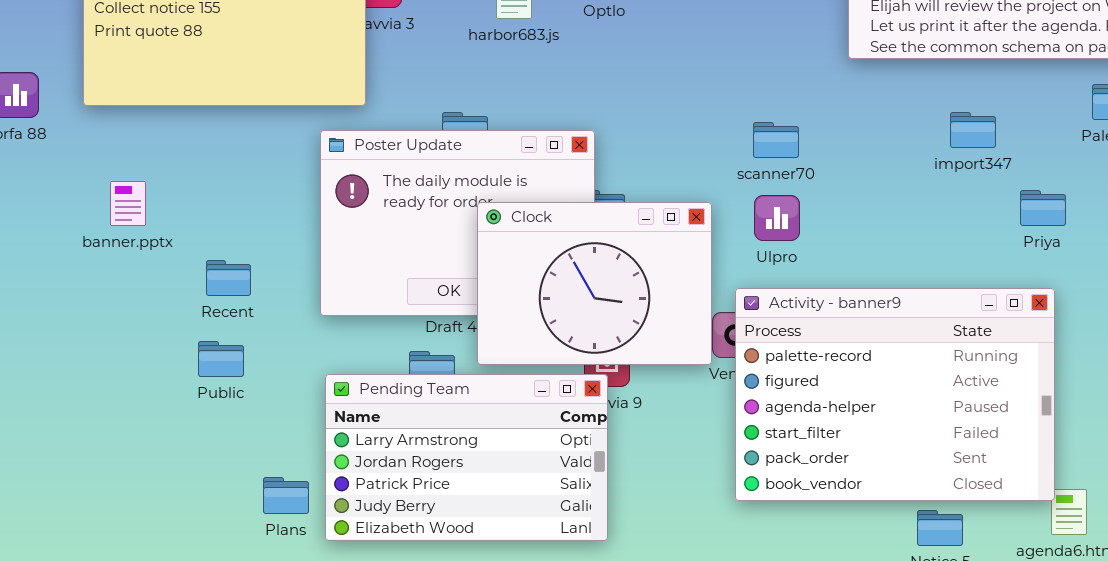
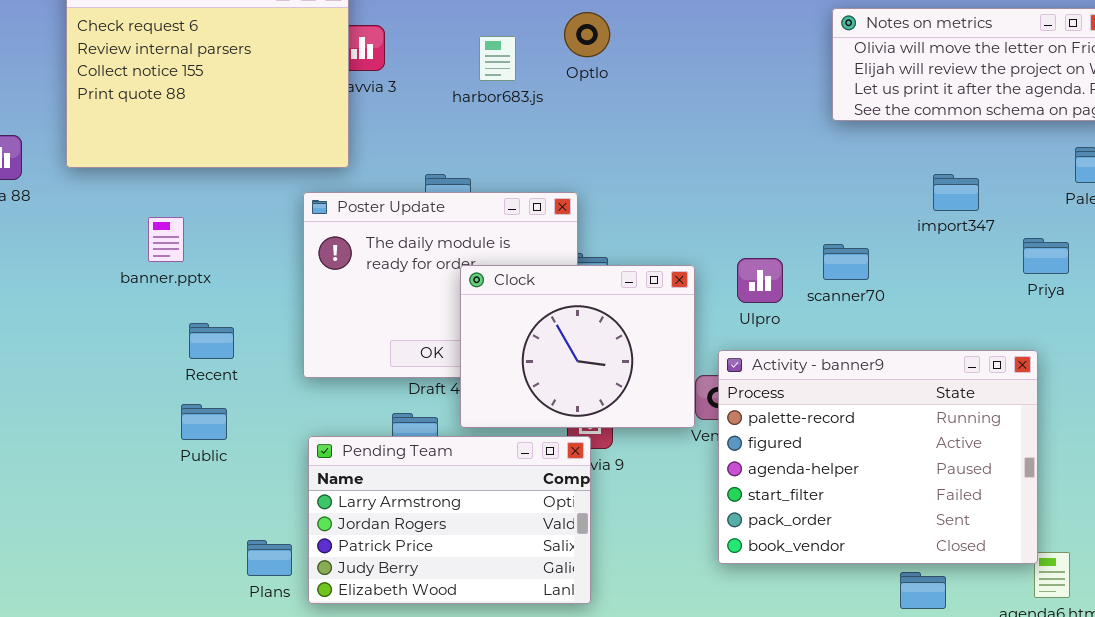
scanner70: [753,122,799,158] -> [823,244,869,280], moved
banner.pptx: [110,181,146,226] -> [148,217,184,262], moved
Priya: [1020,190,1066,226] -> [1023,238,1069,274], moved

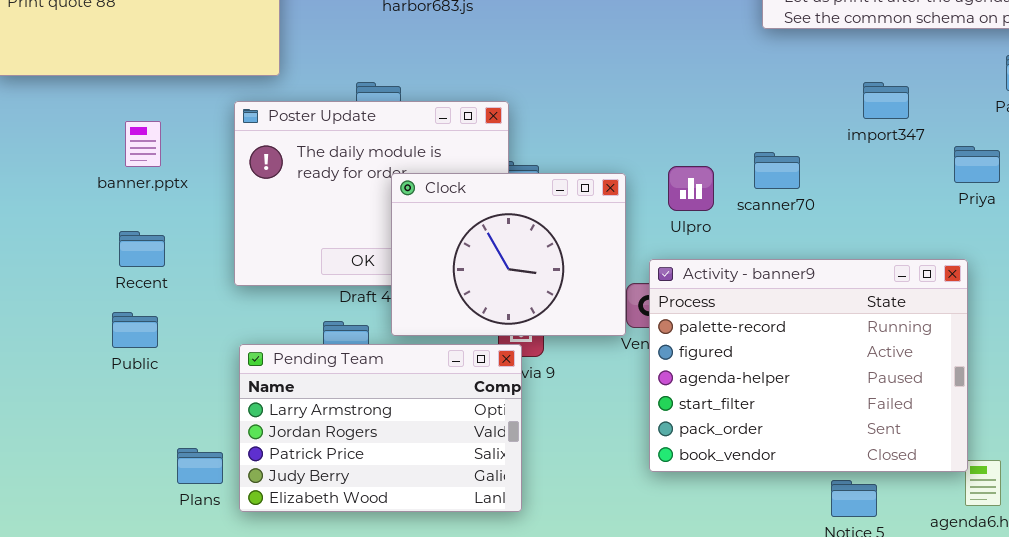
banner.pptx: [148,217,184,262] -> [125,121,161,167], moved

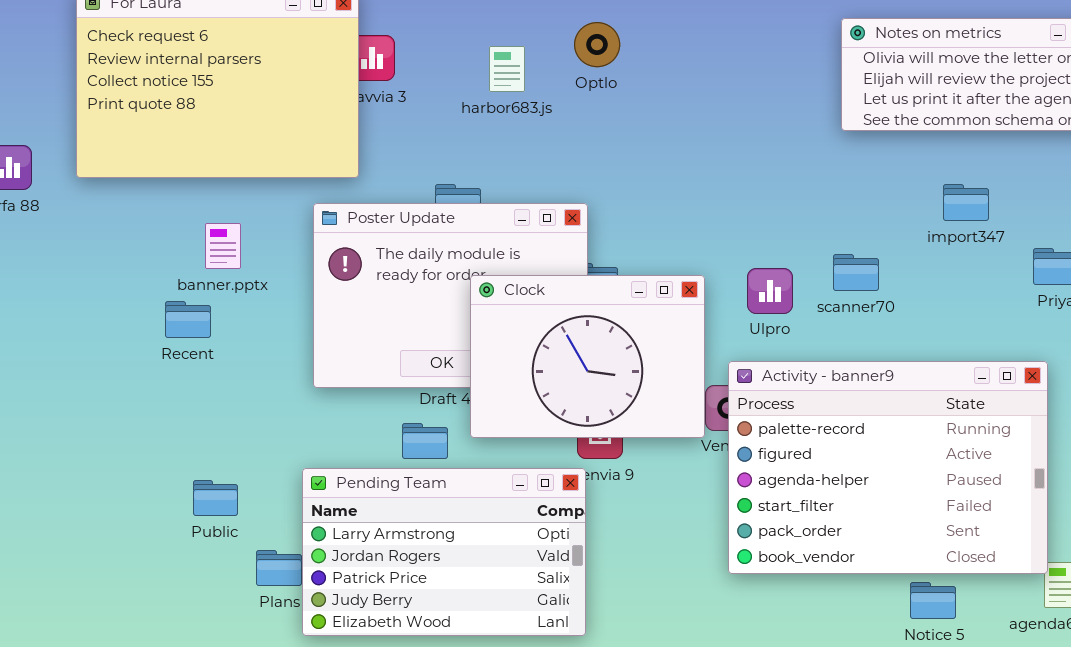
Recent: [119,231,165,267] -> [165,301,211,338], moved
Public: [112,312,158,348] -> [193,480,238,516], moved
Pending Team: [239,344,522,512] -> [302,468,586,636], moved

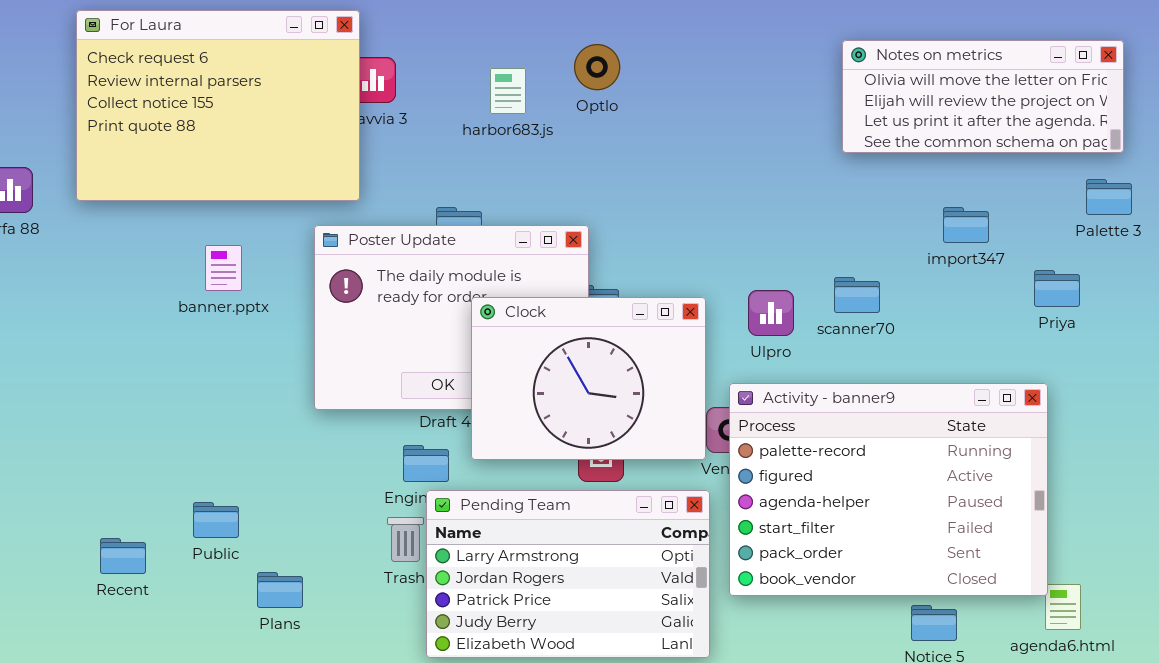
Recent: [165,301,211,338] -> [100,538,146,574], moved
Pending Team: [302,468,586,636] -> [426,490,710,658], moved

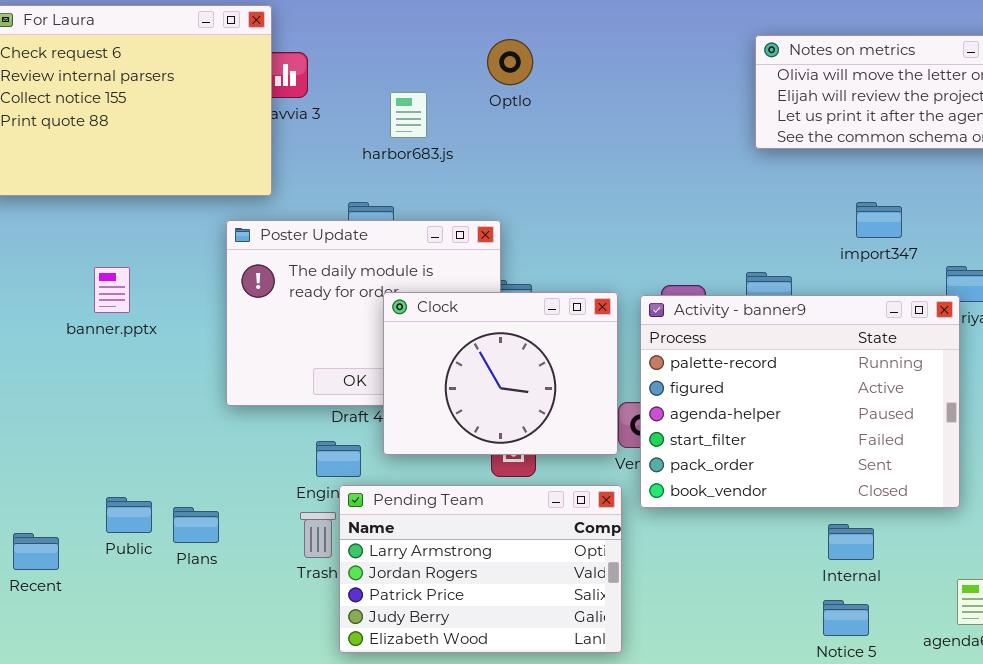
harbor683.js: [490,68,526,114] -> [390,92,427,138], moved
banner.pptx: [205,245,242,291] -> [94,267,130,313], moved
Activity - banner9: [729,383,1048,596] -> [640,295,960,508], moved
Plans: [257,572,303,608] -> [173,507,219,543], moved

